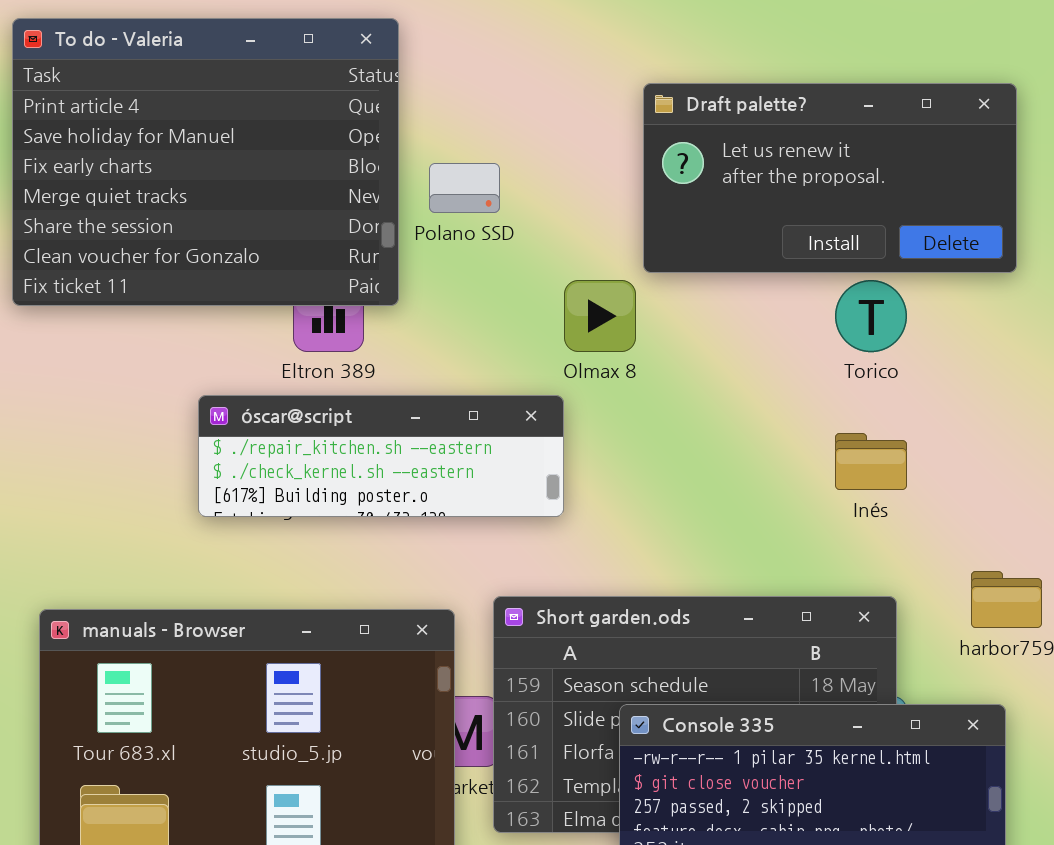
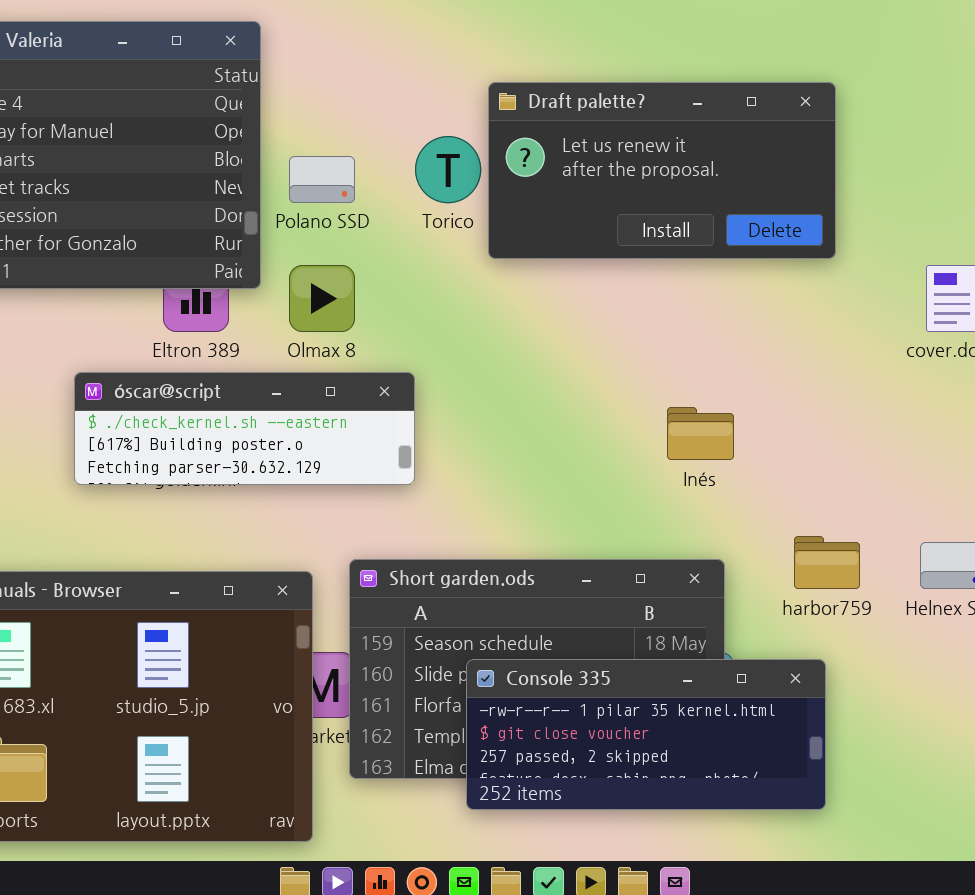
Olmax 8: [564,280,636,352] -> [289,265,355,332], moved
Torico: [835,280,907,352] -> [415,136,481,203], moved
óscar@script: [198,395,564,517] -> [74,372,415,485], scrolled down 1 row

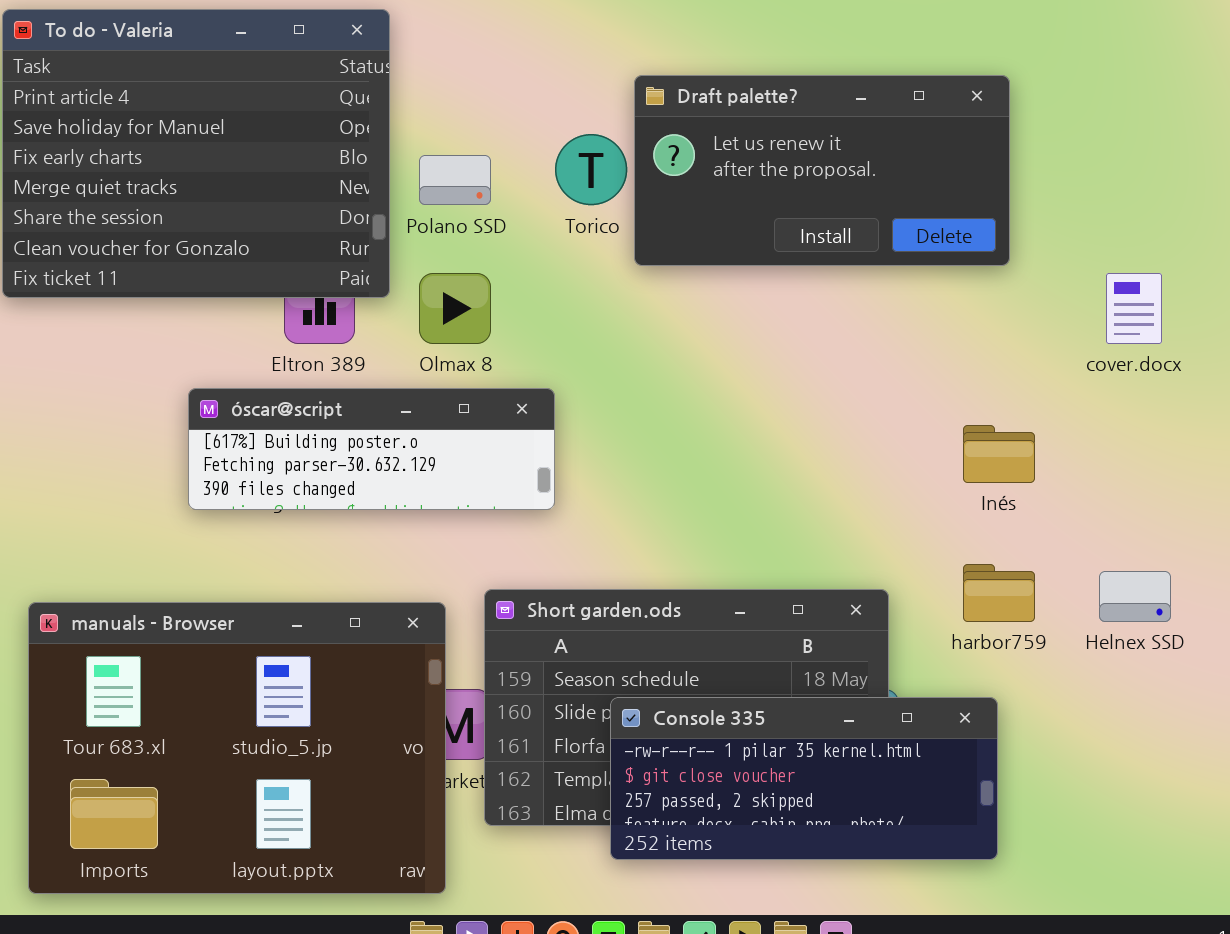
óscar@script: [74,372,415,485] -> [188,388,555,510], scrolled down 1 row
Inés: [667,407,734,460] -> [963,425,1035,483], moved

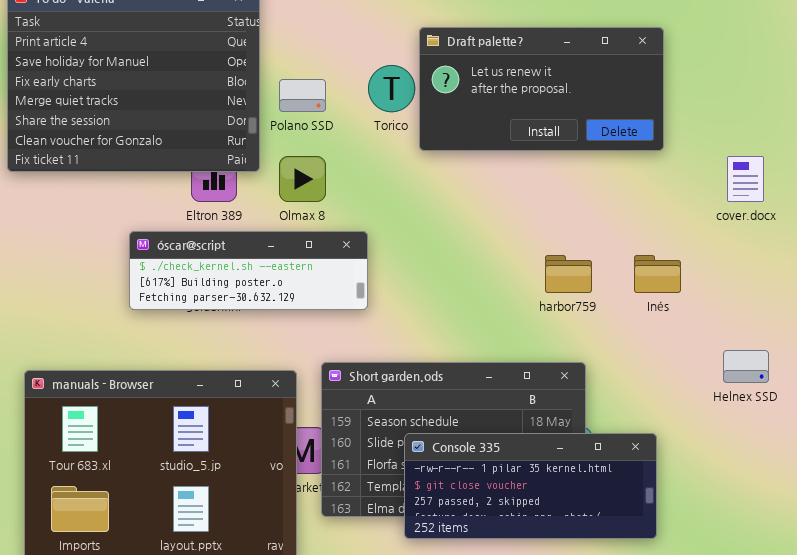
óscar@script: [188,388,555,510] -> [129,231,368,310], scrolled up 1 row
harbor759: [963,564,1035,622] -> [545,255,592,293], moved

